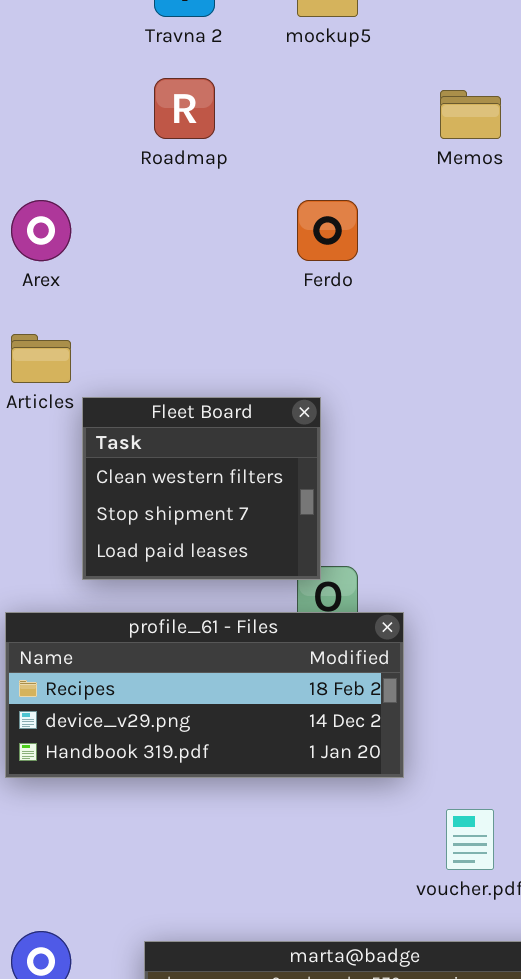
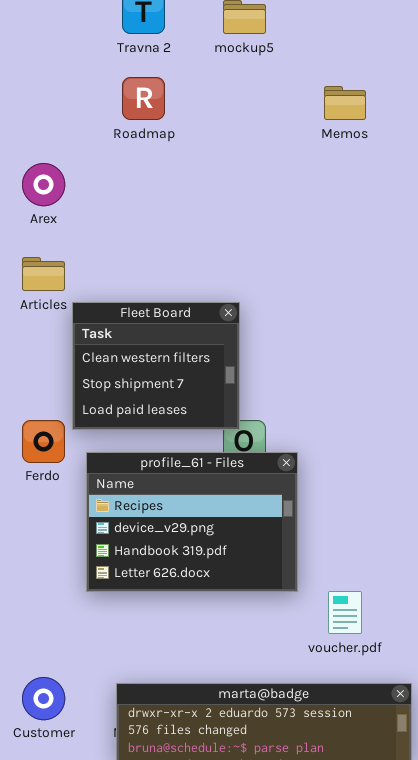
Ferdo: [297,200,358,261] -> [22,420,65,463], moved
profile_61 - Files: [5,612,404,778] -> [86,452,298,592], resized

